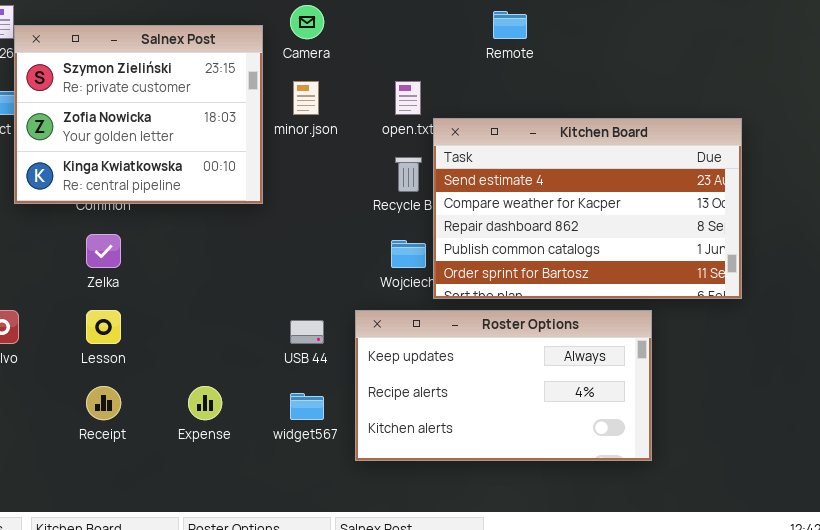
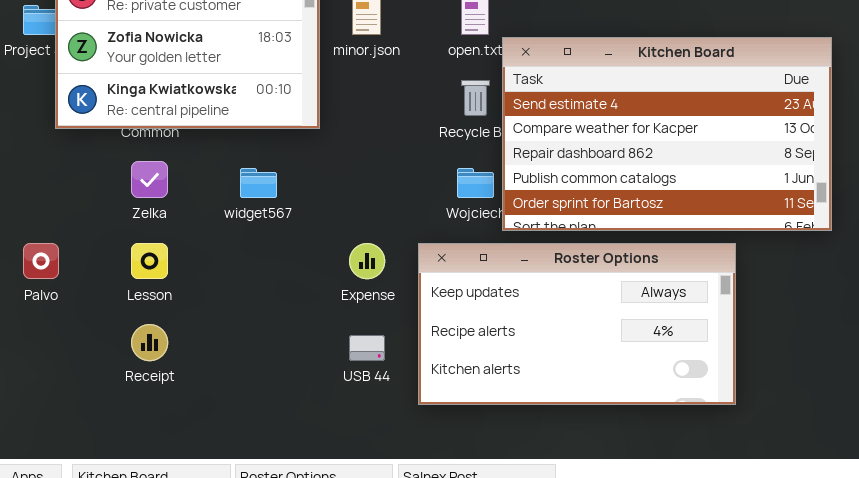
USB 44: [290,320,324,344] -> [349,335,385,361], moved
Expense: [188,386,222,420] -> [349,243,385,279], moved
widget567: [290,393,324,420] -> [240,168,277,198], moved

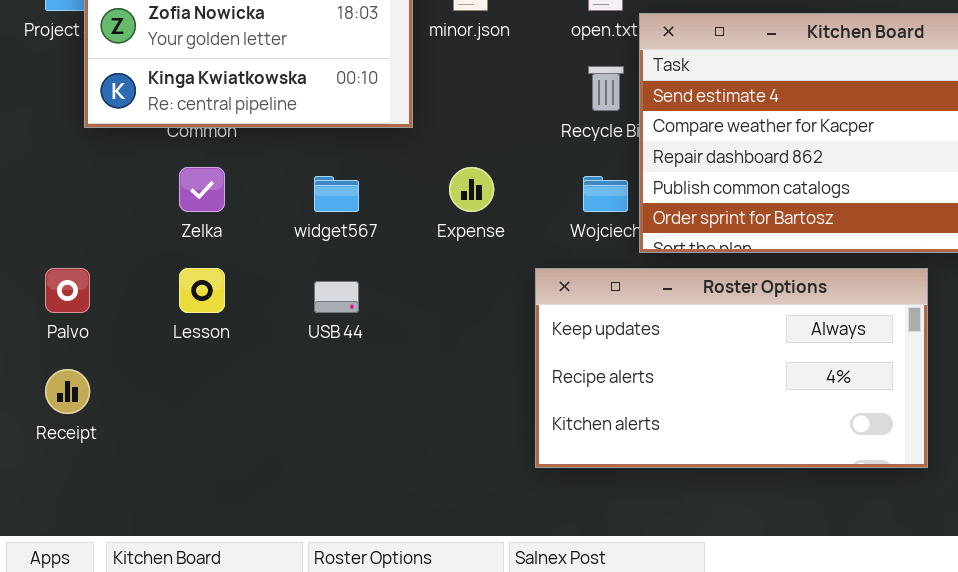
Expense: [349,243,385,279] -> [449,167,494,212], moved
Receipt: [131,324,168,361] -> [45,369,90,414], moved
USB 44: [349,335,385,361] -> [314,281,359,313], moved

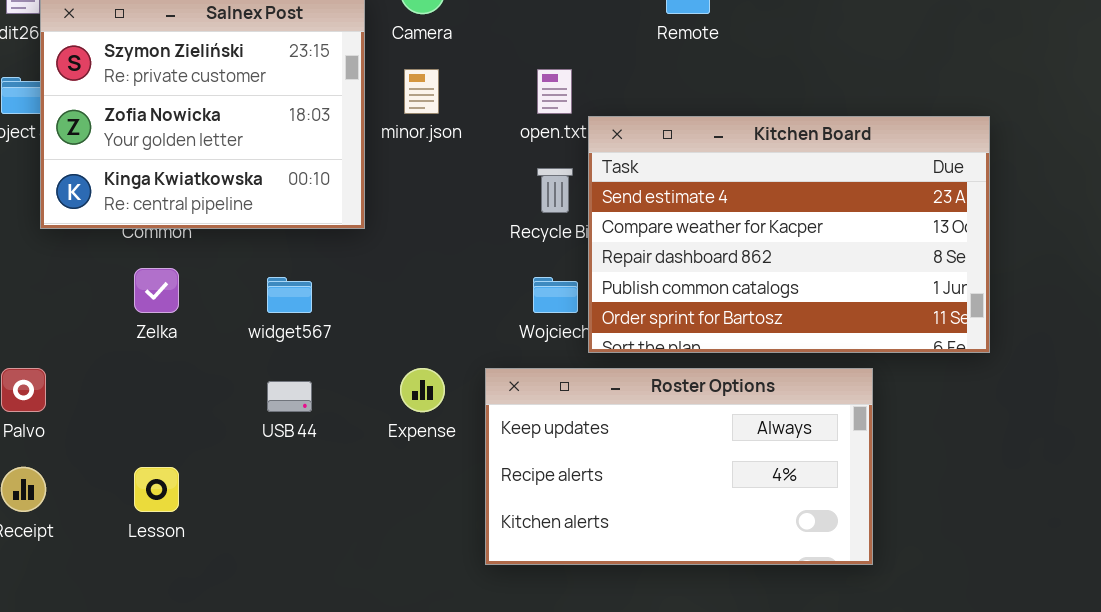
Expense: [449,167,494,212] -> [400,368,445,412], moved
Lesson: [179,268,225,313] -> [134,467,179,512], moved

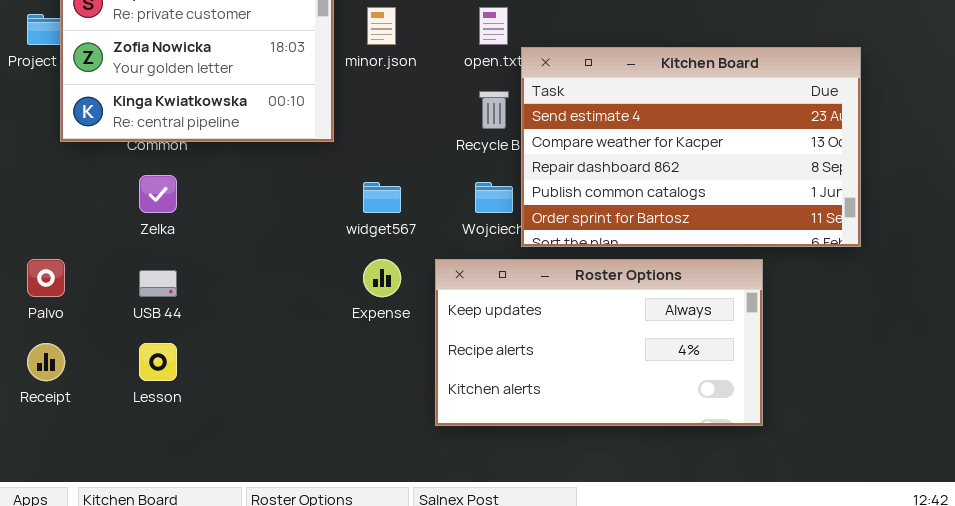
widget567: [267,277,312,313] -> [363,182,401,213], moved
USB 44: [267,381,312,412] -> [139,270,177,297], moved

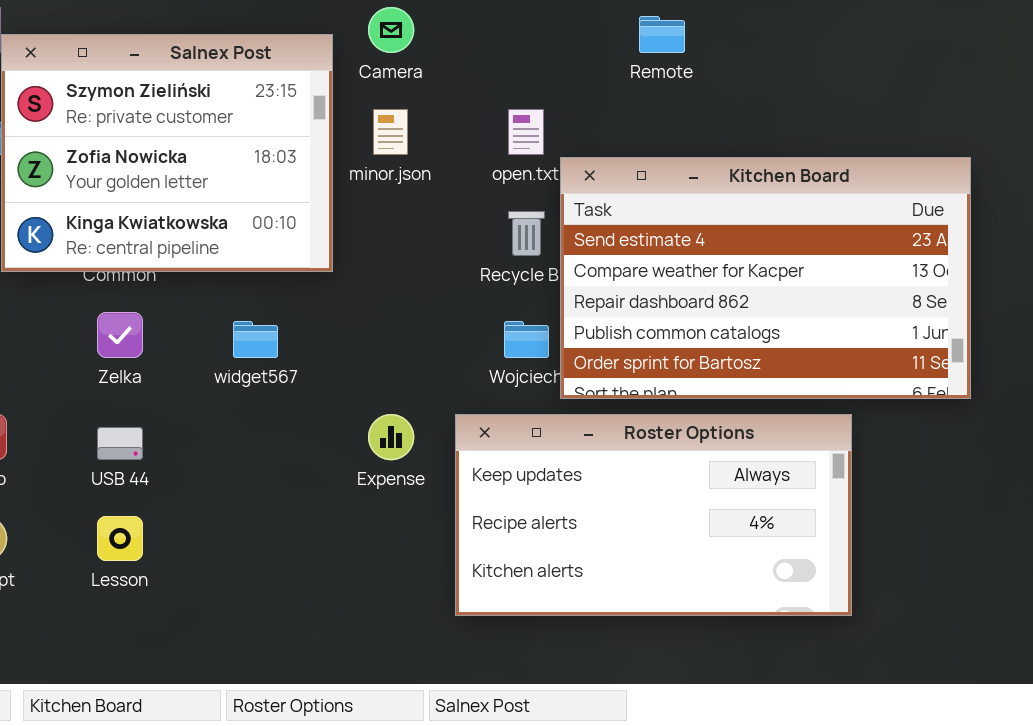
widget567: [363,182,401,213] -> [233,321,278,358], moved

